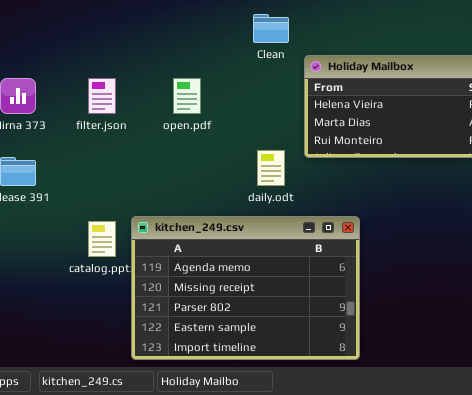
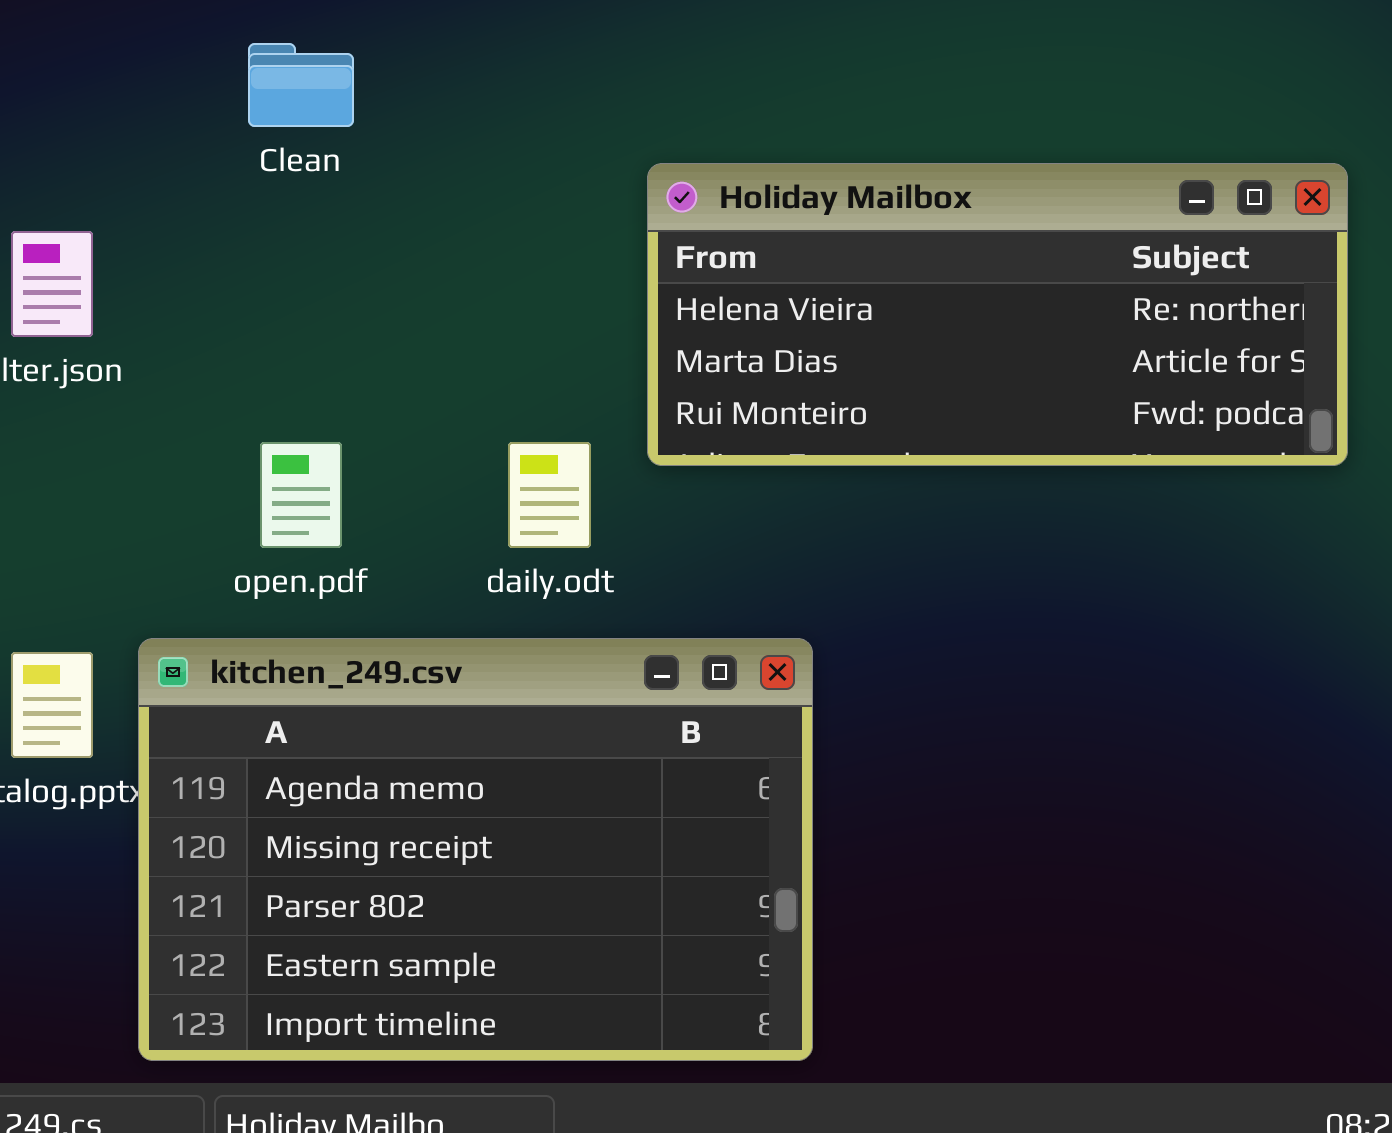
Clean: [253,14,289,43] -> [248,43,354,127], moved
open.pdf: [173,78,201,114] -> [260,442,342,548], moved

